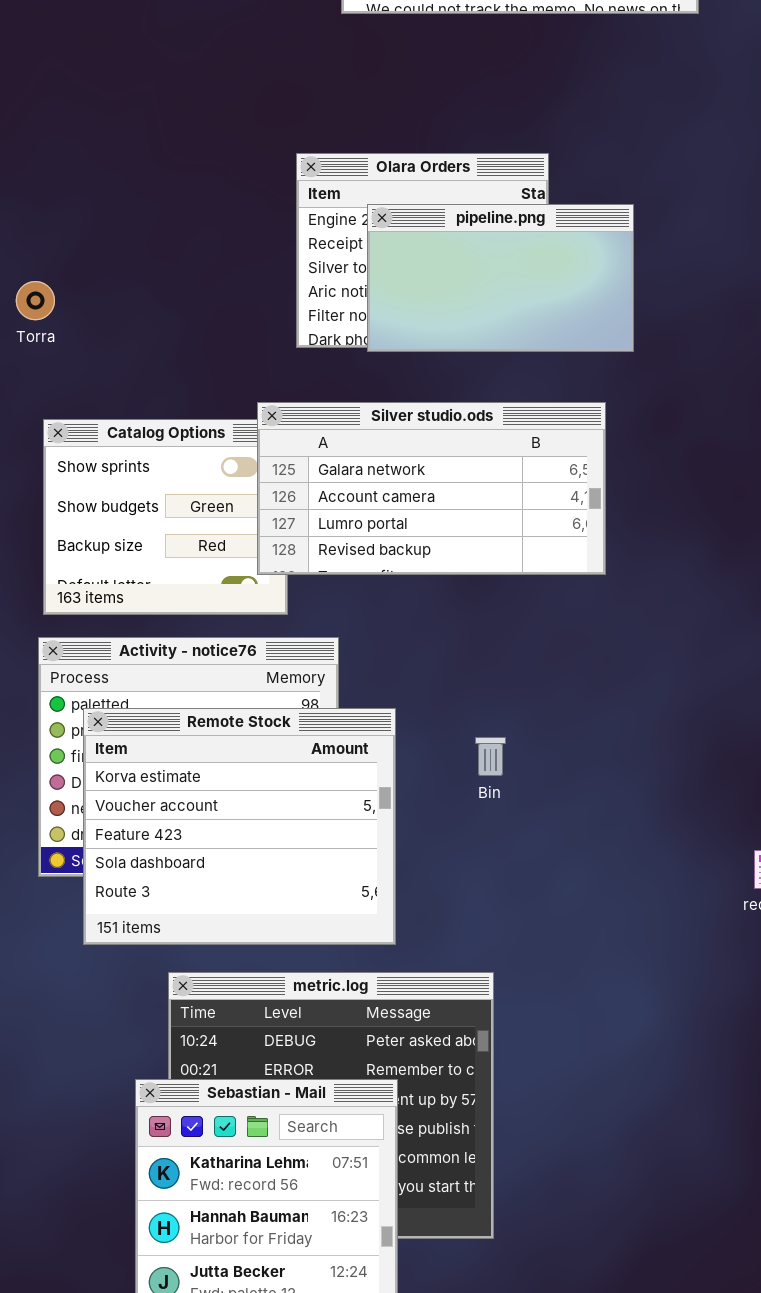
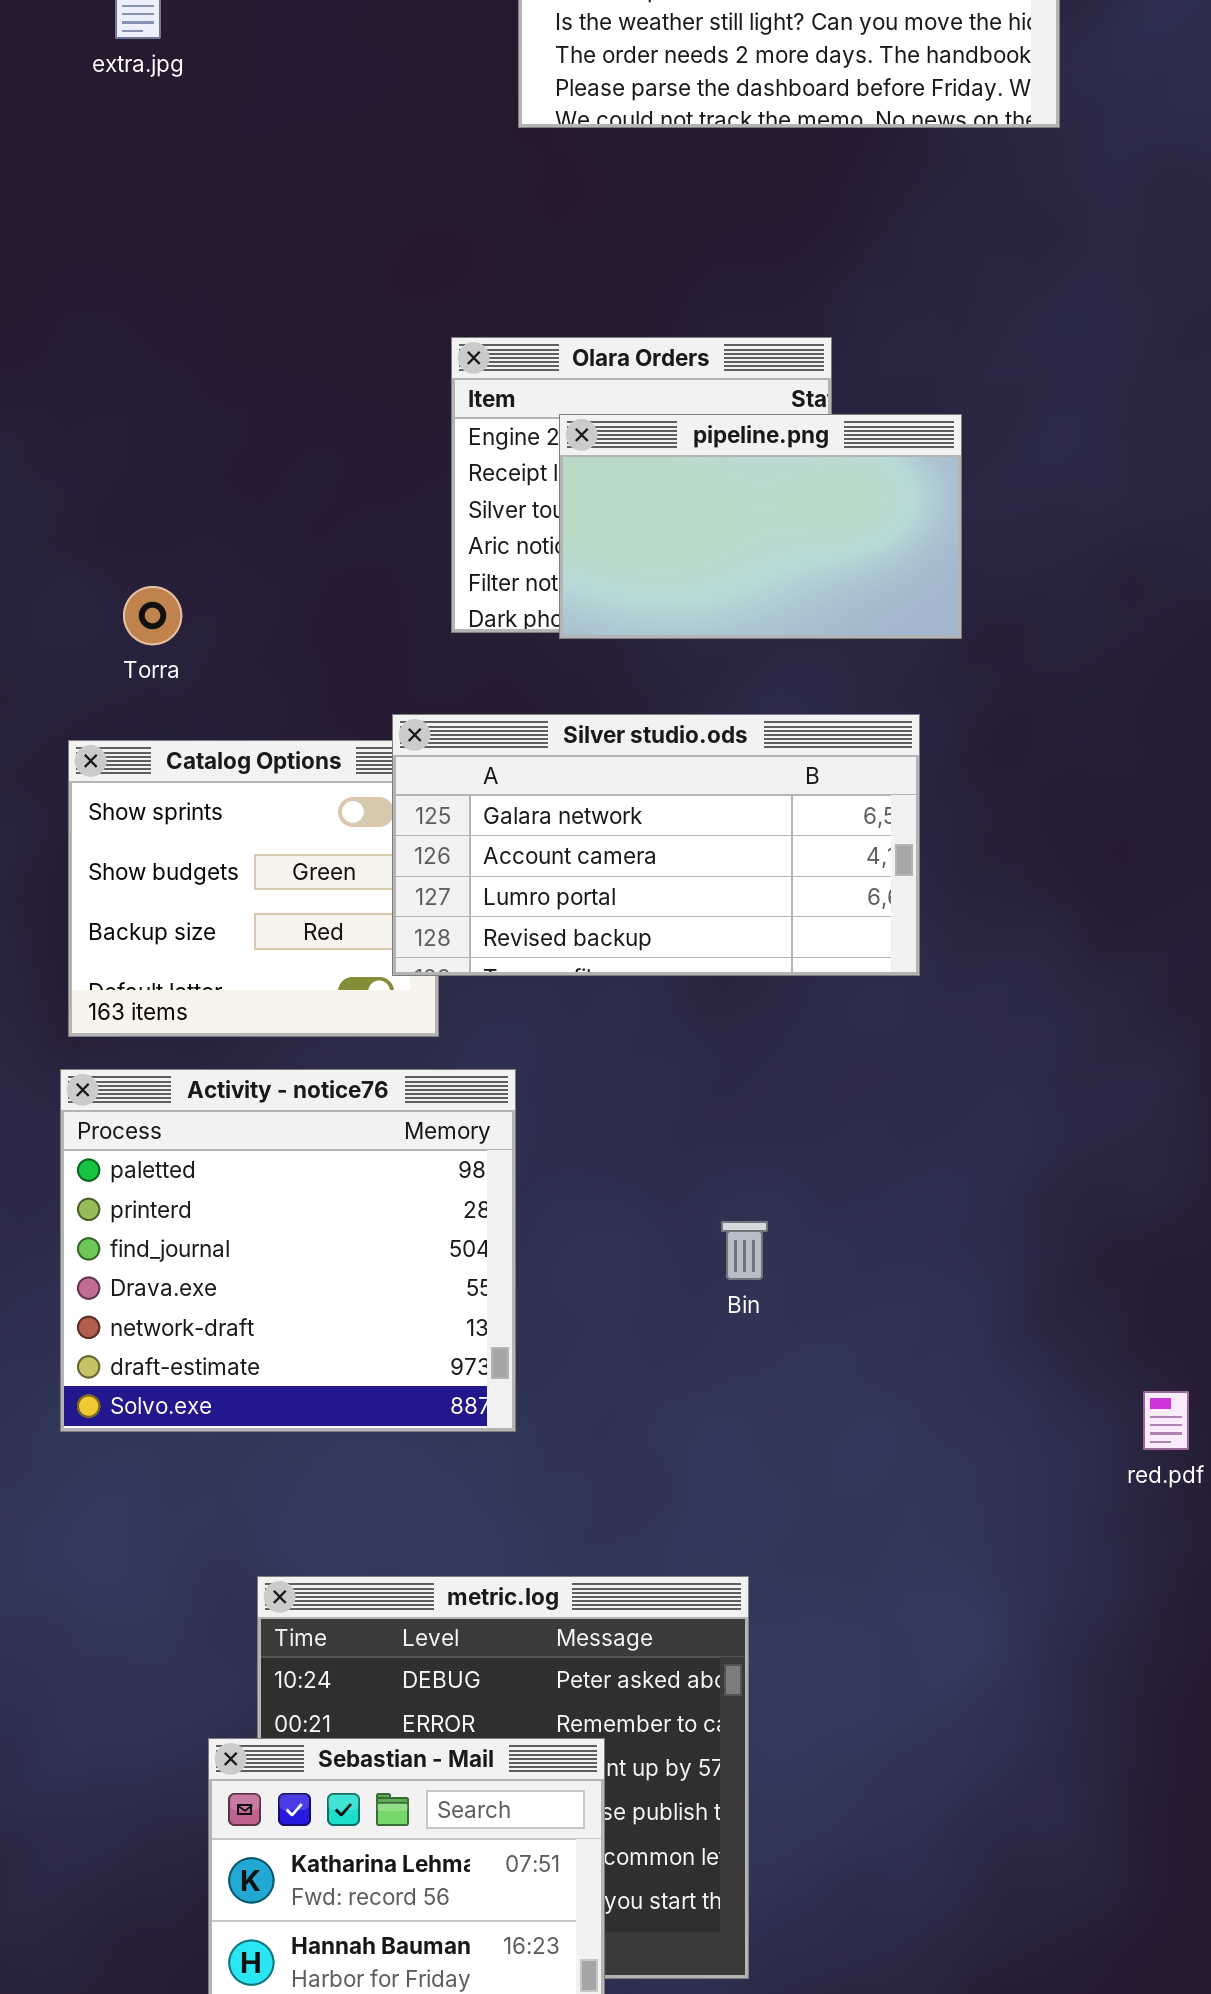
Torra: [16,281,55,320] -> [123,586,182,645], moved
Remote Stock: [83,708,396,945] -> none, closed

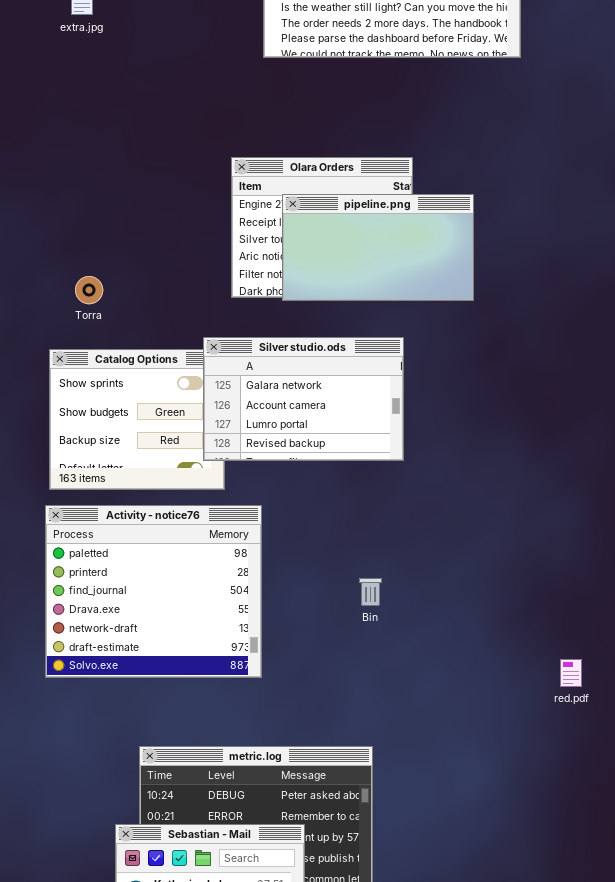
Silver studio.ods: [392,714,920,976] -> [203,337,404,461], resized

